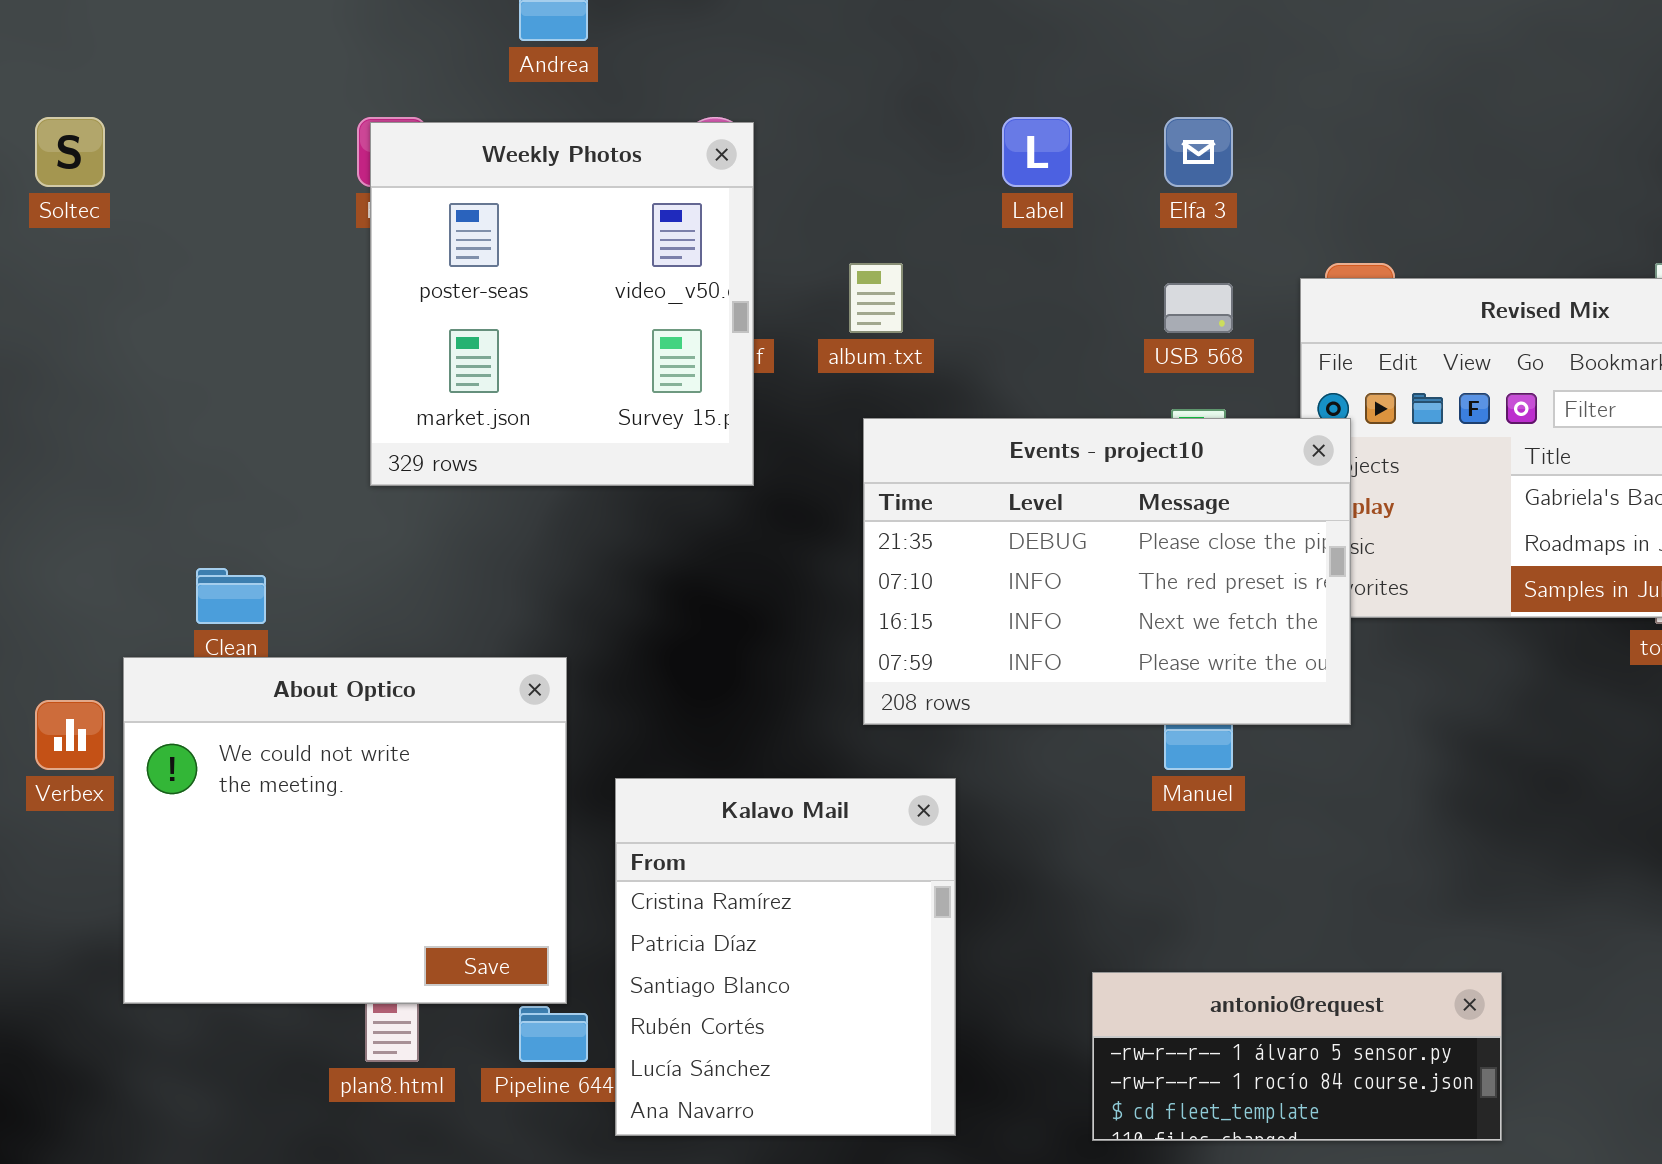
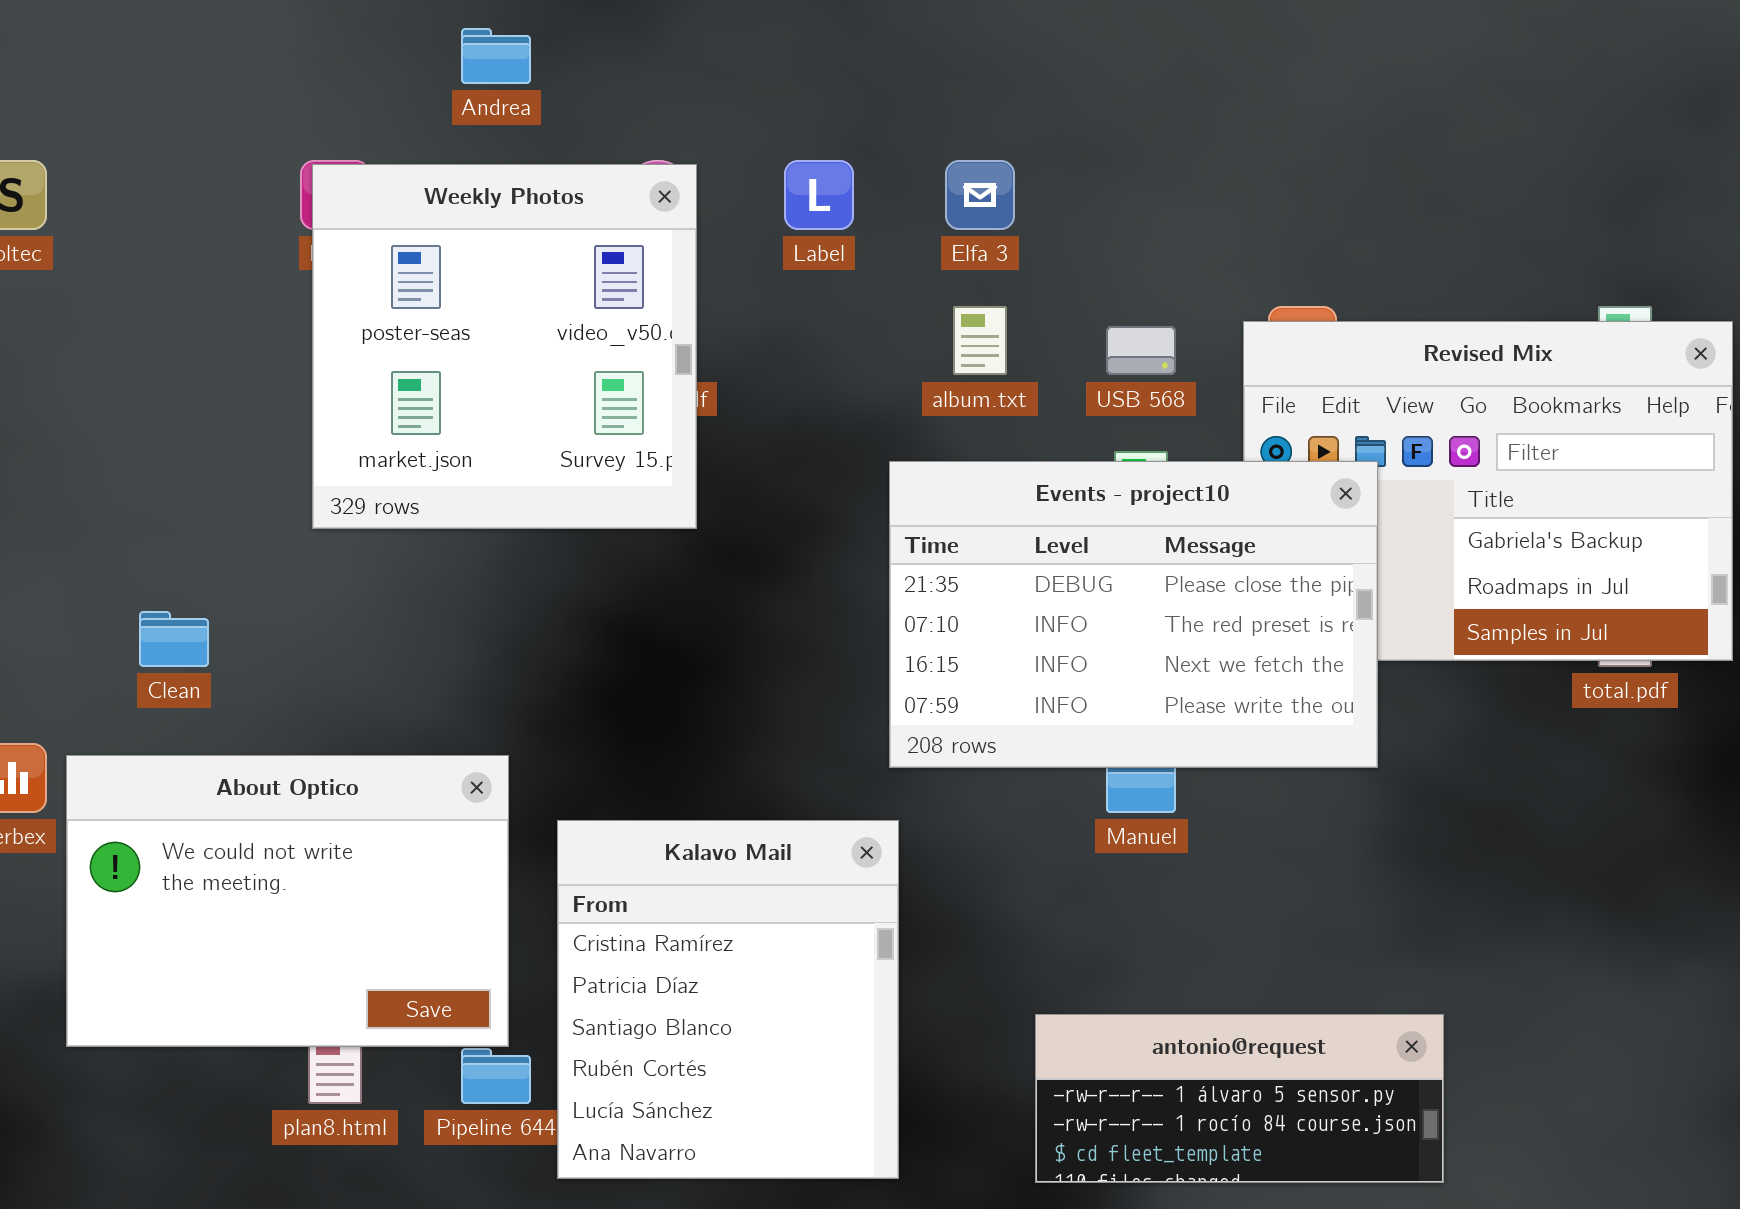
Label: [1002,117,1072,187] -> [784,160,854,230], moved
Elfa 3: [1164,117,1233,187] -> [945,160,1015,230], moved
album.txt: [849,263,903,333] -> [953,306,1007,375], moved
Events - project10: [863,418,1351,725] -> [889,461,1378,768], moved
About Optico: [123,657,567,1004] -> [66,755,509,1047], resized

